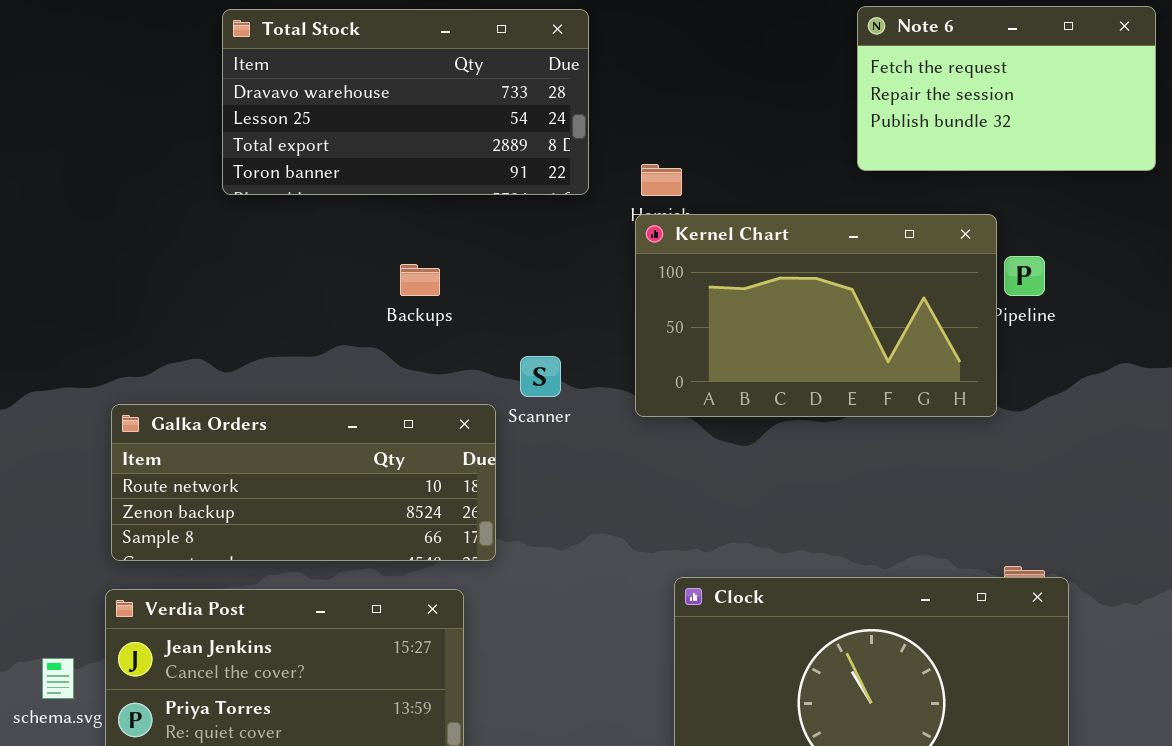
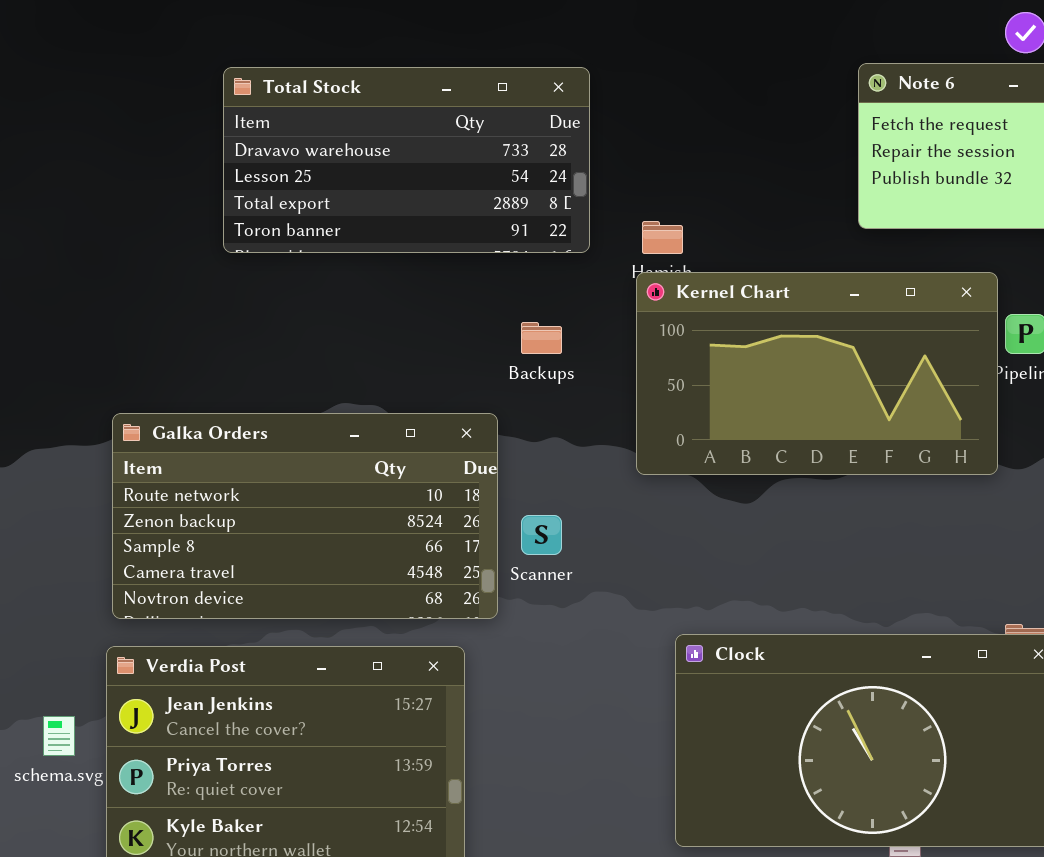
Backups: [400,264,440,296] -> [521,322,562,354], moved
Scanner: [520,356,561,397] -> [521,515,562,555], moved
Galka Orders: [111,404,496,561] -> [112,413,498,619], resized

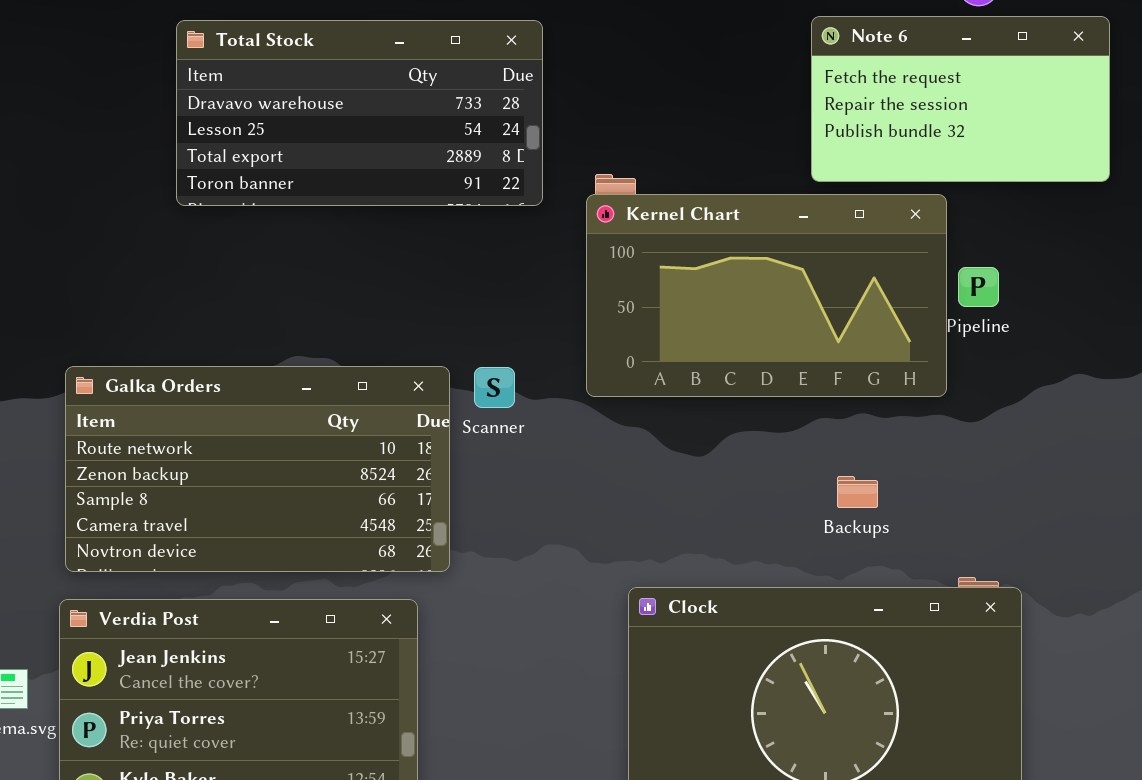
Kernel Chart: [636,272,998,475] -> [586,194,947,397], moved
Backups: [521,322,562,354] -> [837,476,878,508], moved
Scanner: [521,515,562,555] -> [474,367,515,408], moved

